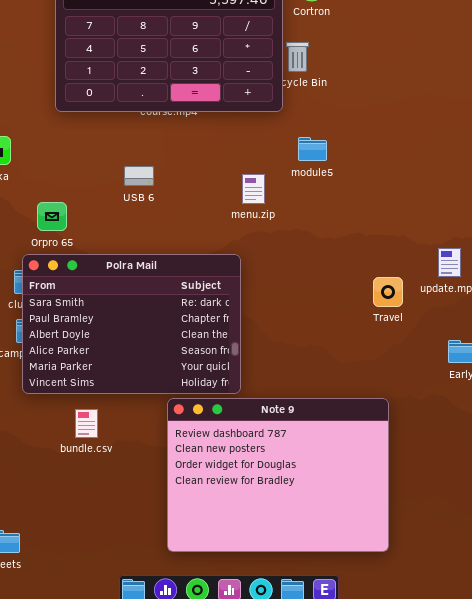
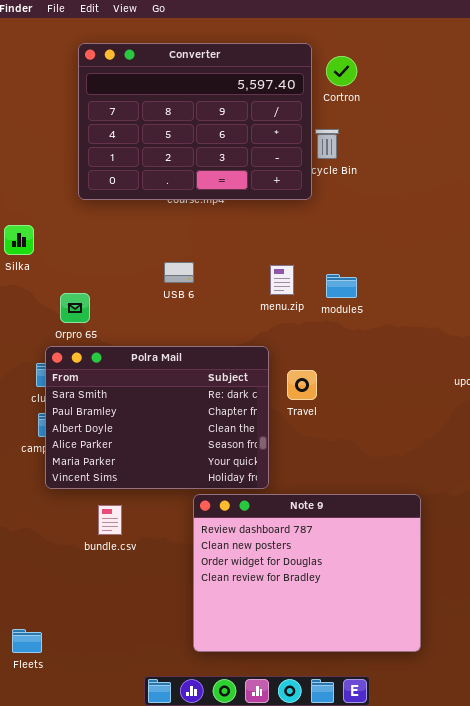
module5: [298,137,327,161] -> [326,274,357,298], moved
USB 6: [124,166,154,186] -> [164,262,194,283], moved
Travel: [373,277,403,307] -> [287,370,317,400], moved

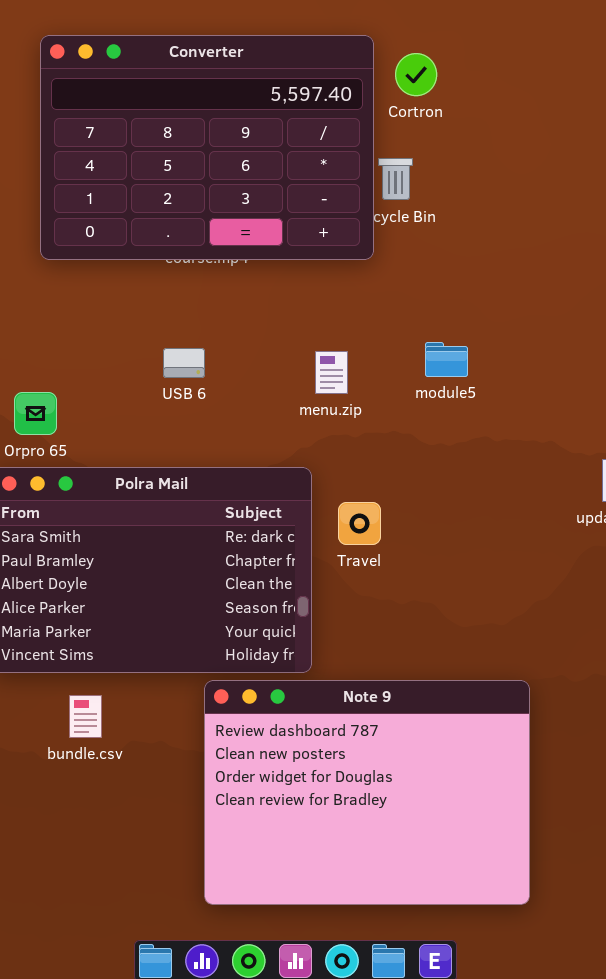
module5: [326,274,357,298] -> [425,342,468,377], moved

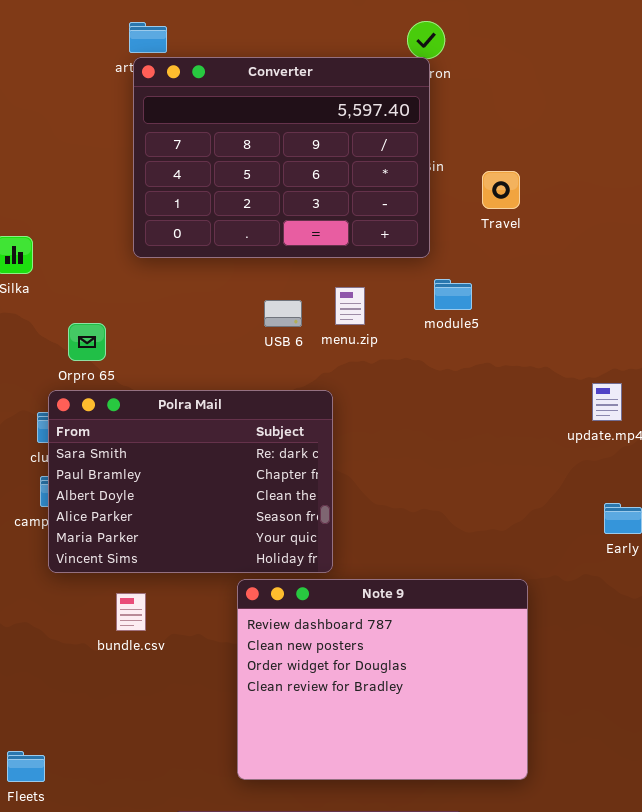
Converter: [40,35,374,260] -> [133,57,430,258], moved
USB 6: [163,348,205,378] -> [264,300,302,327], moved
Travel: [338,502,381,545] -> [482,171,520,209], moved

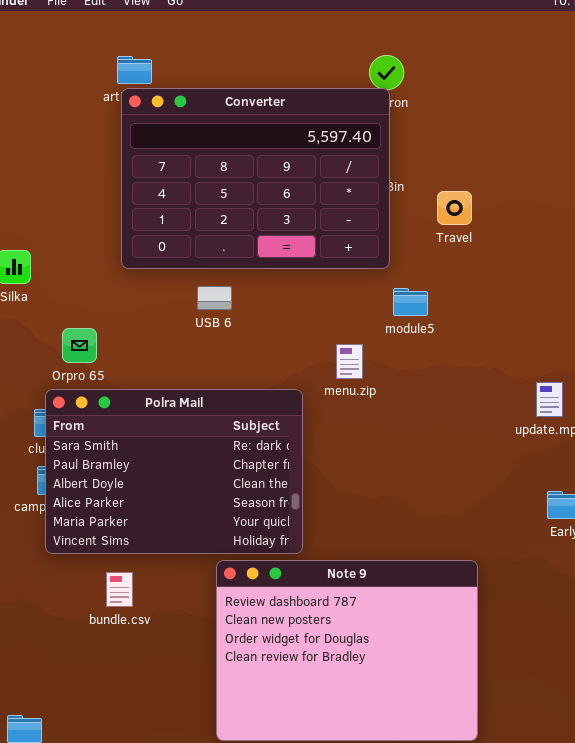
menu.zip: [335,287,365,325] -> [336,344,363,379], moved
USB 6: [264,300,302,327] -> [197,286,232,310], moved

